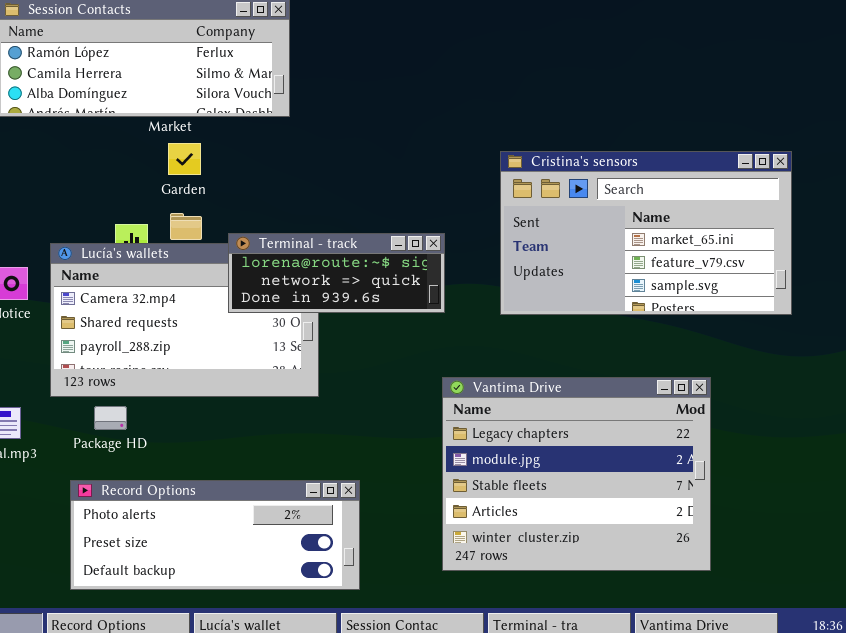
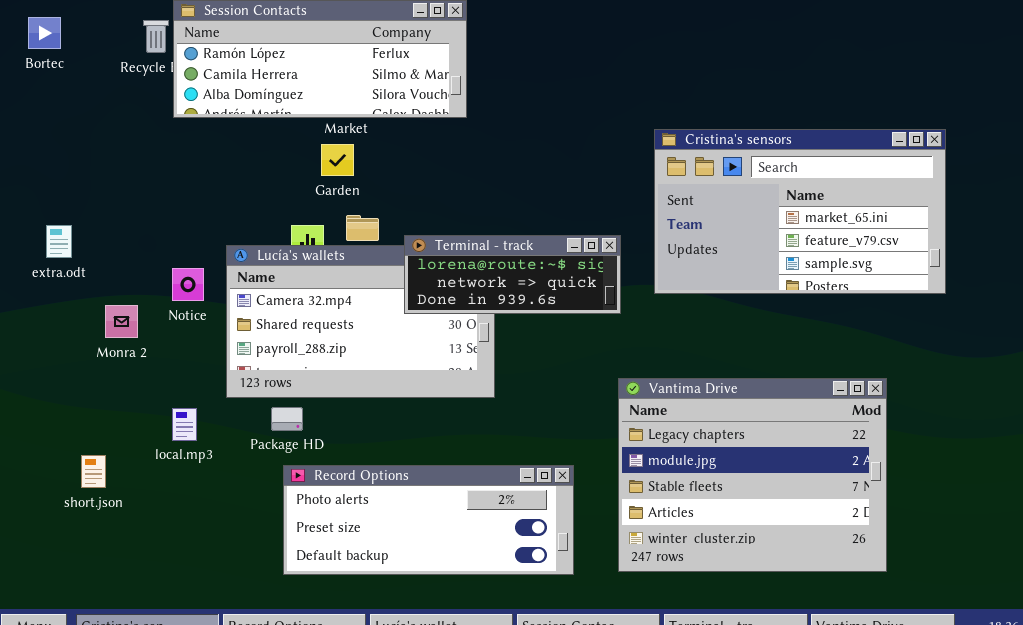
Garden: [168,143,201,175] -> [321,144,354,176], moved
Cristina's sensors: [500,151,792,315] -> [654,129,946,294], moved
Record Options: [70,480,360,590] -> [283,465,574,575], moved

